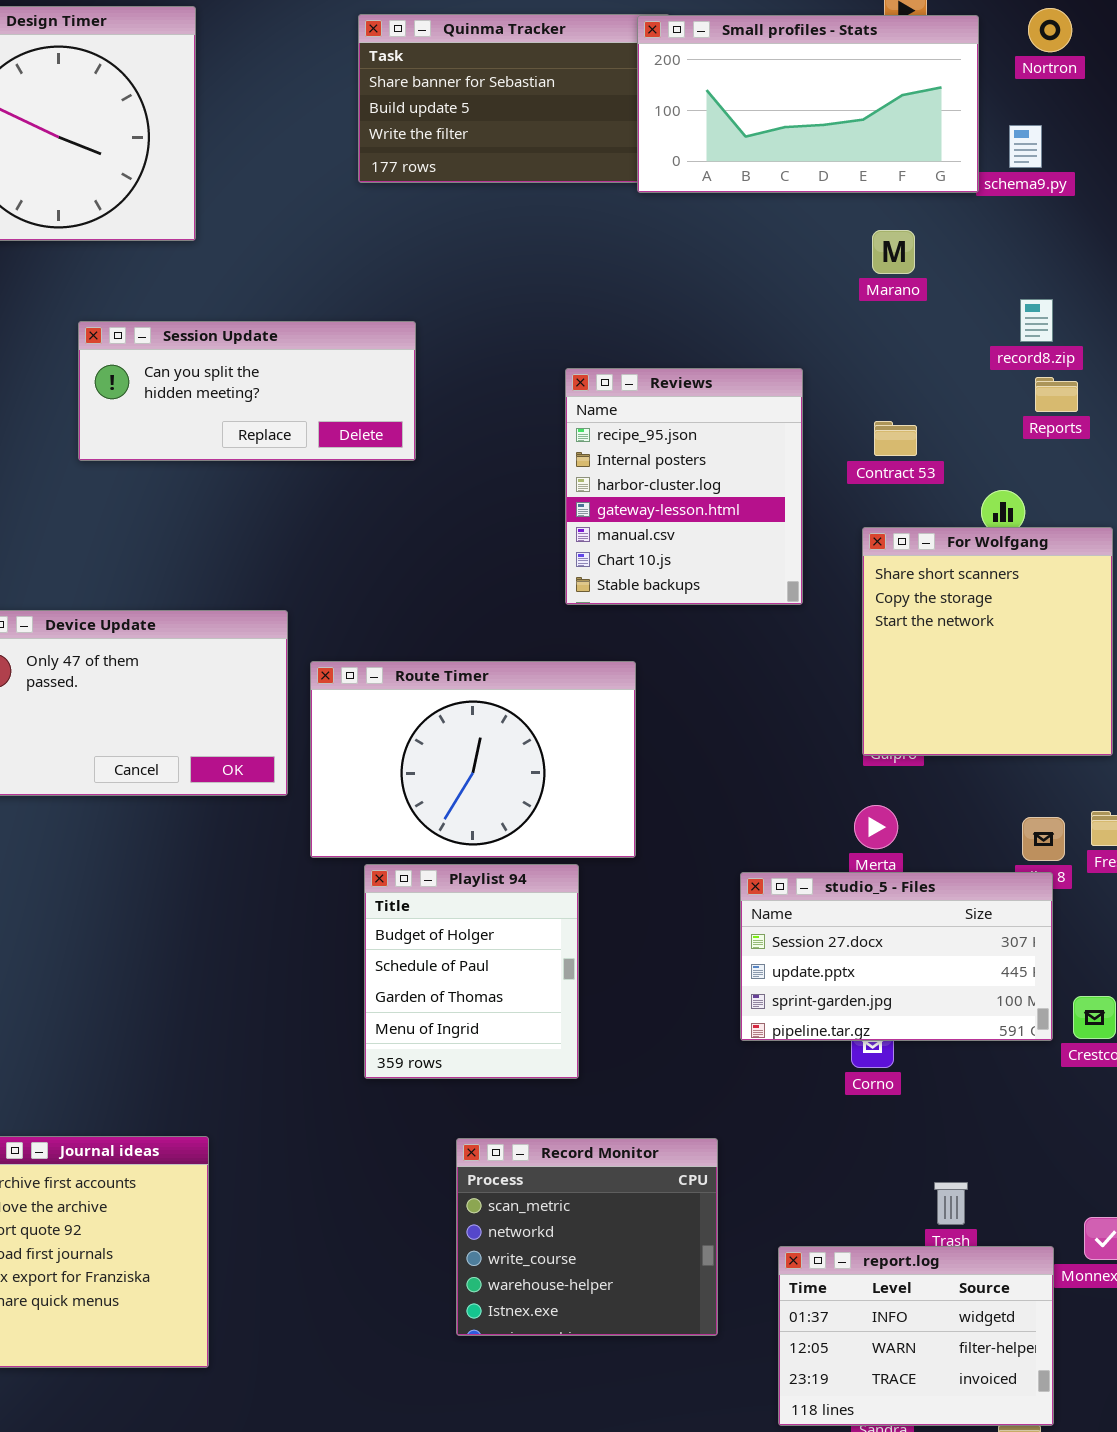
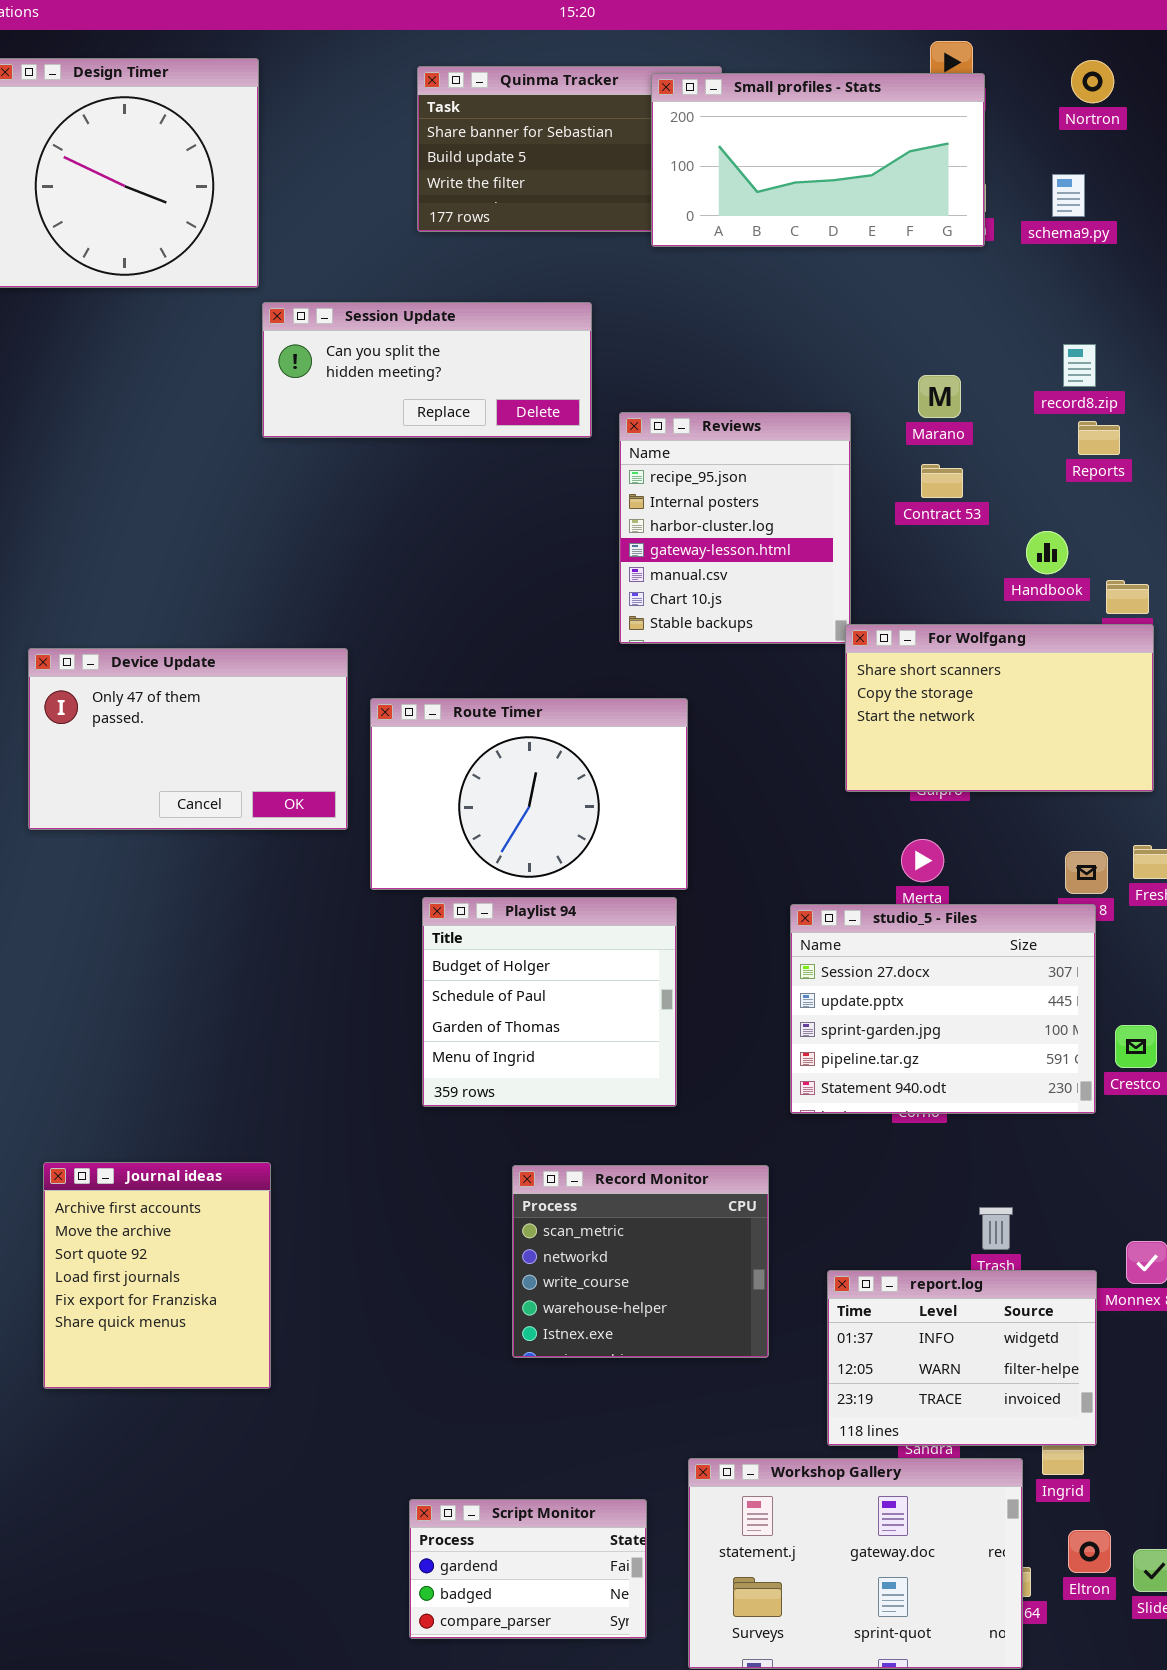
Small profiles - Stats: [637,15,979,193] -> [651,73,985,247], moved
Marano: [872,230,915,274] -> [918,375,961,418], moved
Session Update: [78,321,416,461] -> [262,302,592,438], moved
For Wolfgang: [862,527,1113,756] -> [845,624,1154,792], resized
Playlist 94: [364,864,579,1079] -> [422,897,677,1107], resized
studio_5 - Files: [740,872,1053,1041] -> [790,904,1096,1114], resized

